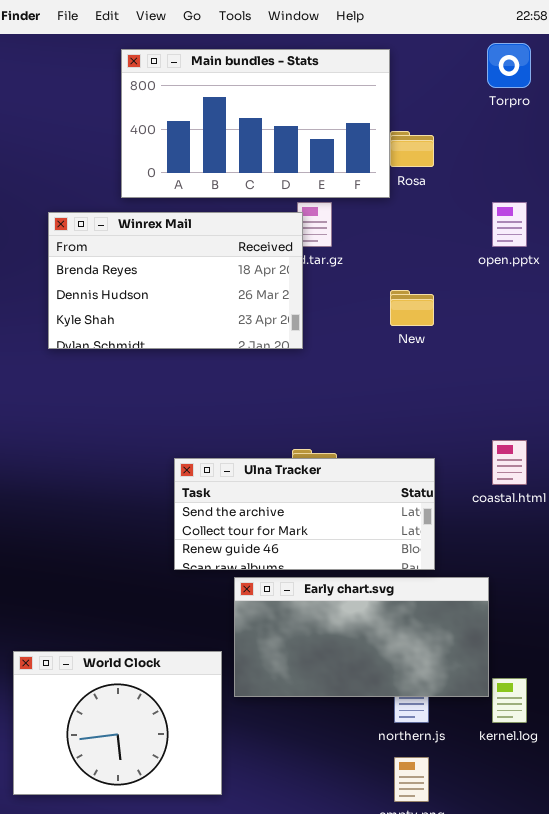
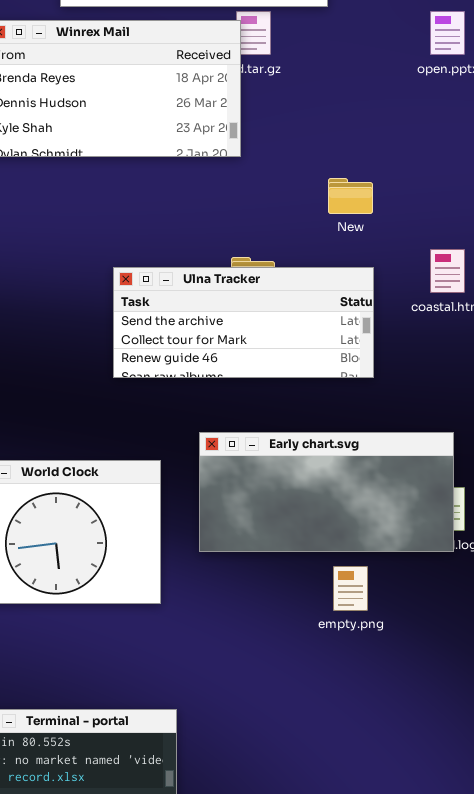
New: [390,290,434,326] -> [328,178,373,214], moved
Early chart.svg: [234,577,489,697] -> [199,432,454,552], moved

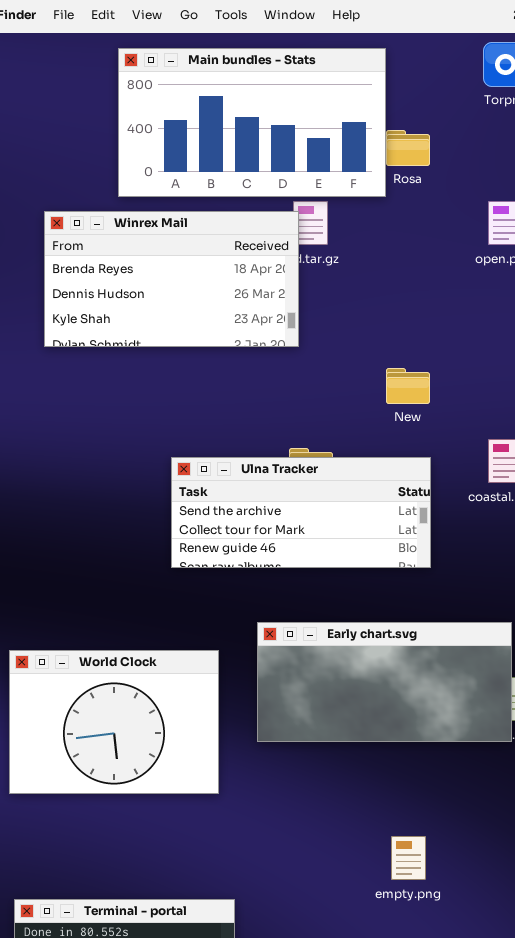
empty.png: [333,566,368,611] -> [391,836,426,880], moved

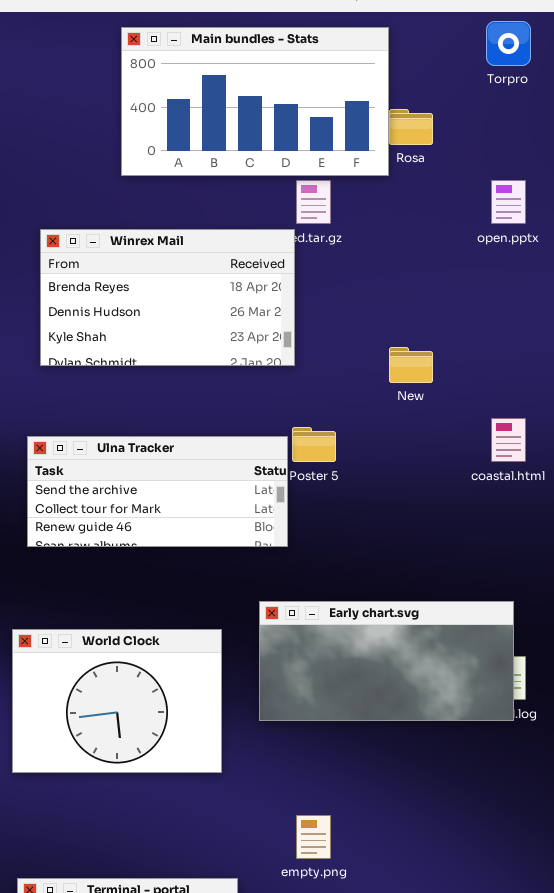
Winrex Mail: [44,211,299,347] -> [40,229,295,366], moved
Ulna Tracker: [171,457,431,568] -> [27,436,288,547], moved
empty.png: [391,836,426,880] -> [296,815,331,859], moved

